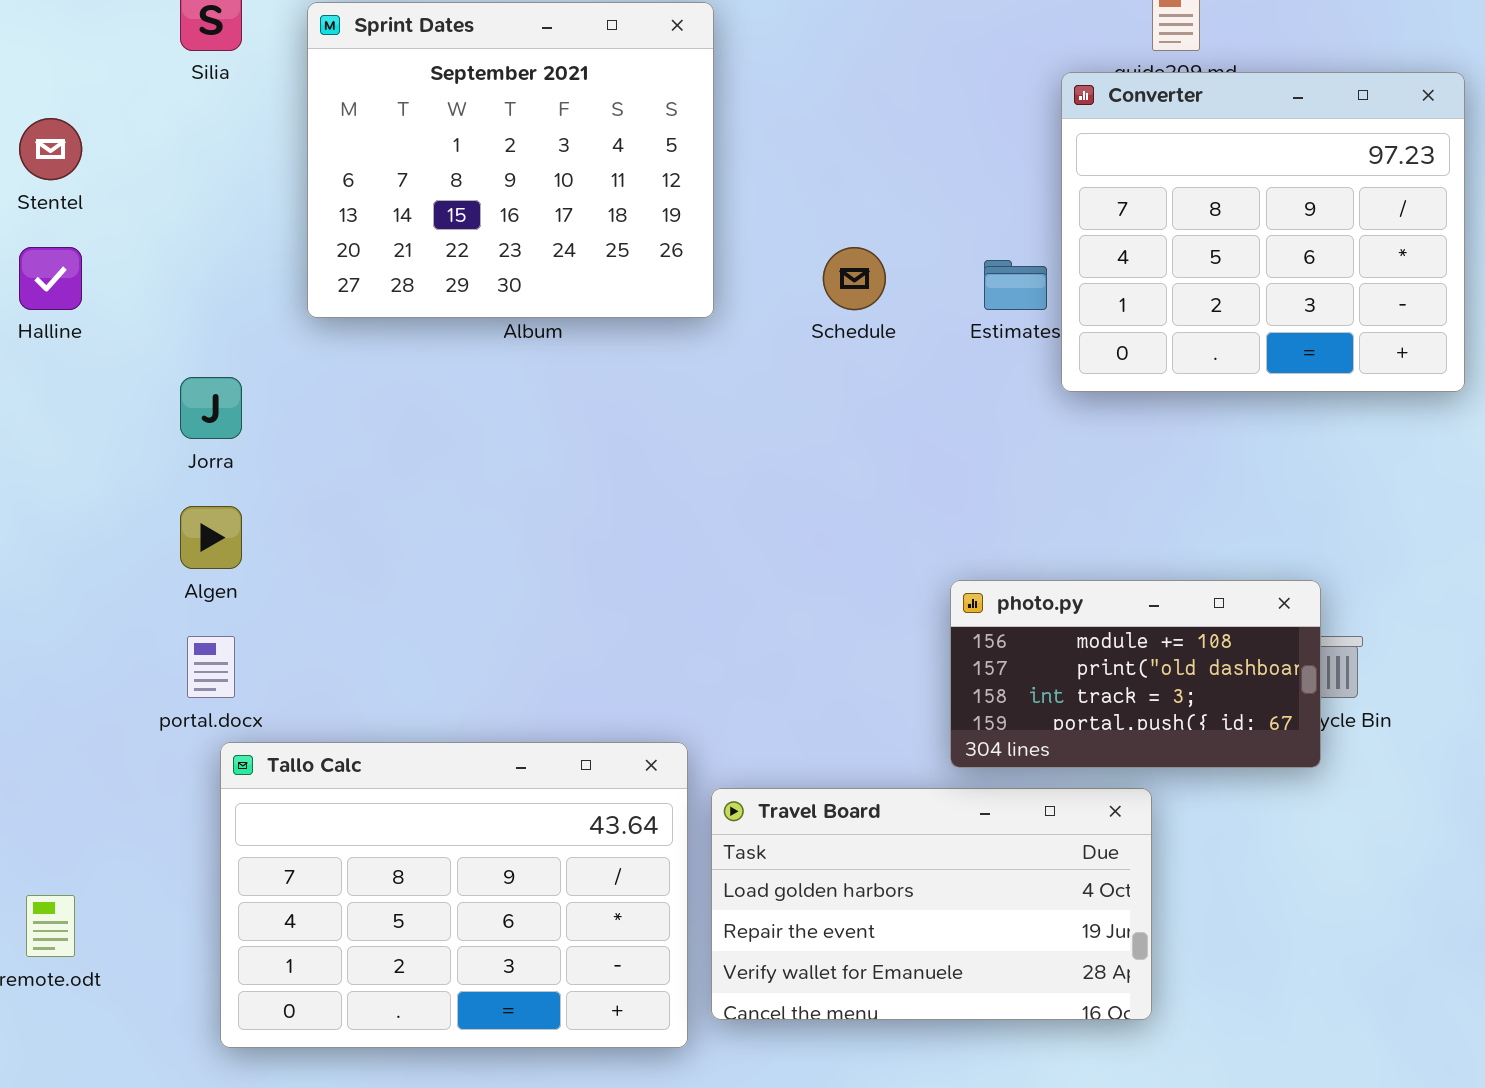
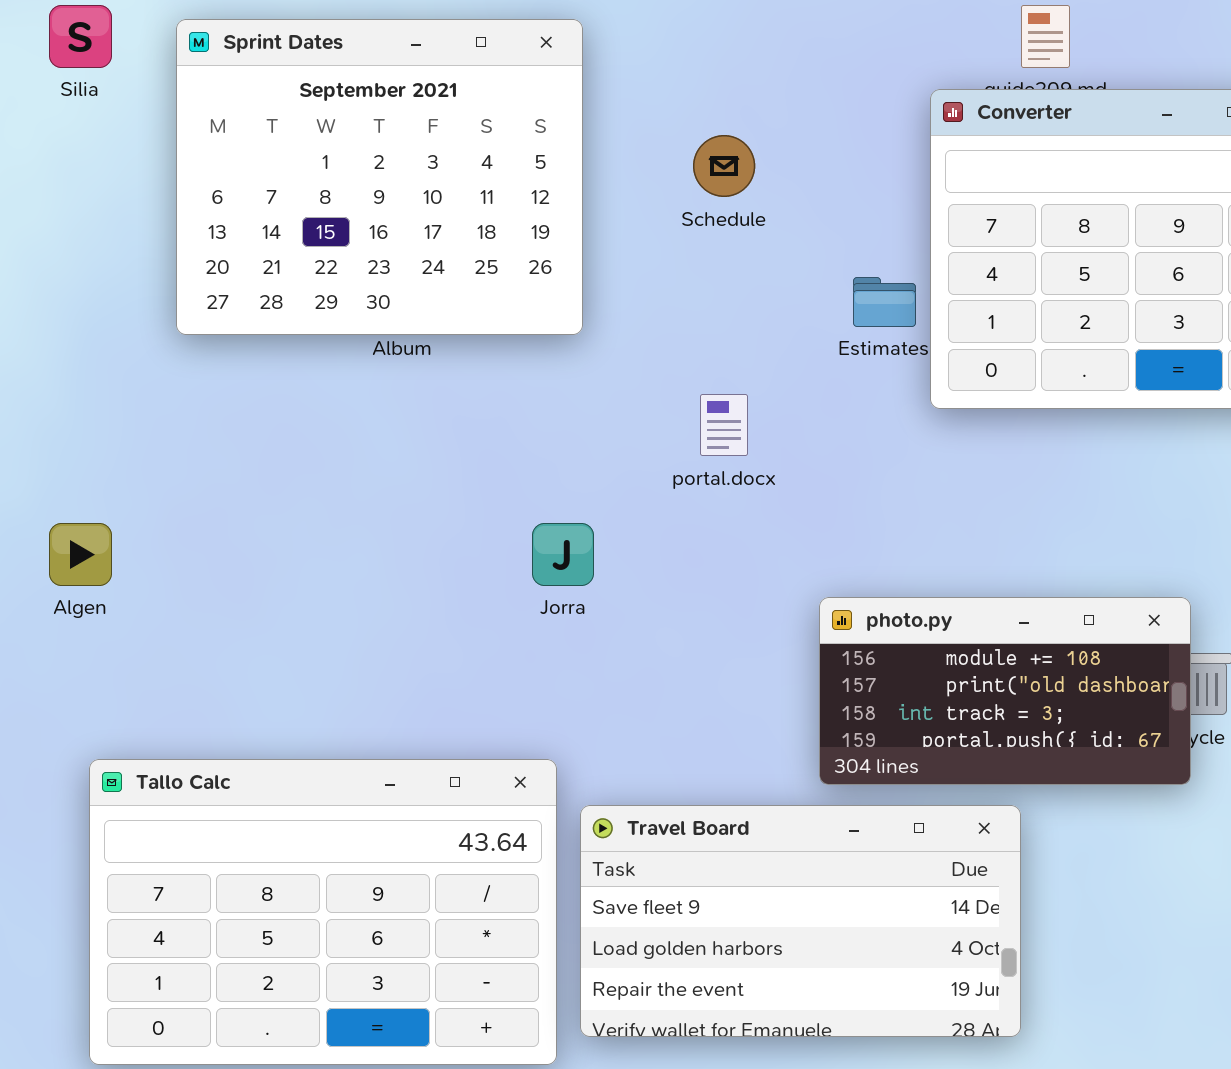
Schedule: [823,247,886,310] -> [693,135,755,197], moved
Jorra: [180,377,242,439] -> [532,523,594,586], moved
portal.docx: [187,636,235,698] -> [700,394,748,456], moved
Travel Board: [711,788,1152,1020] -> [580,805,1021,1037], scrolled up 1 row

